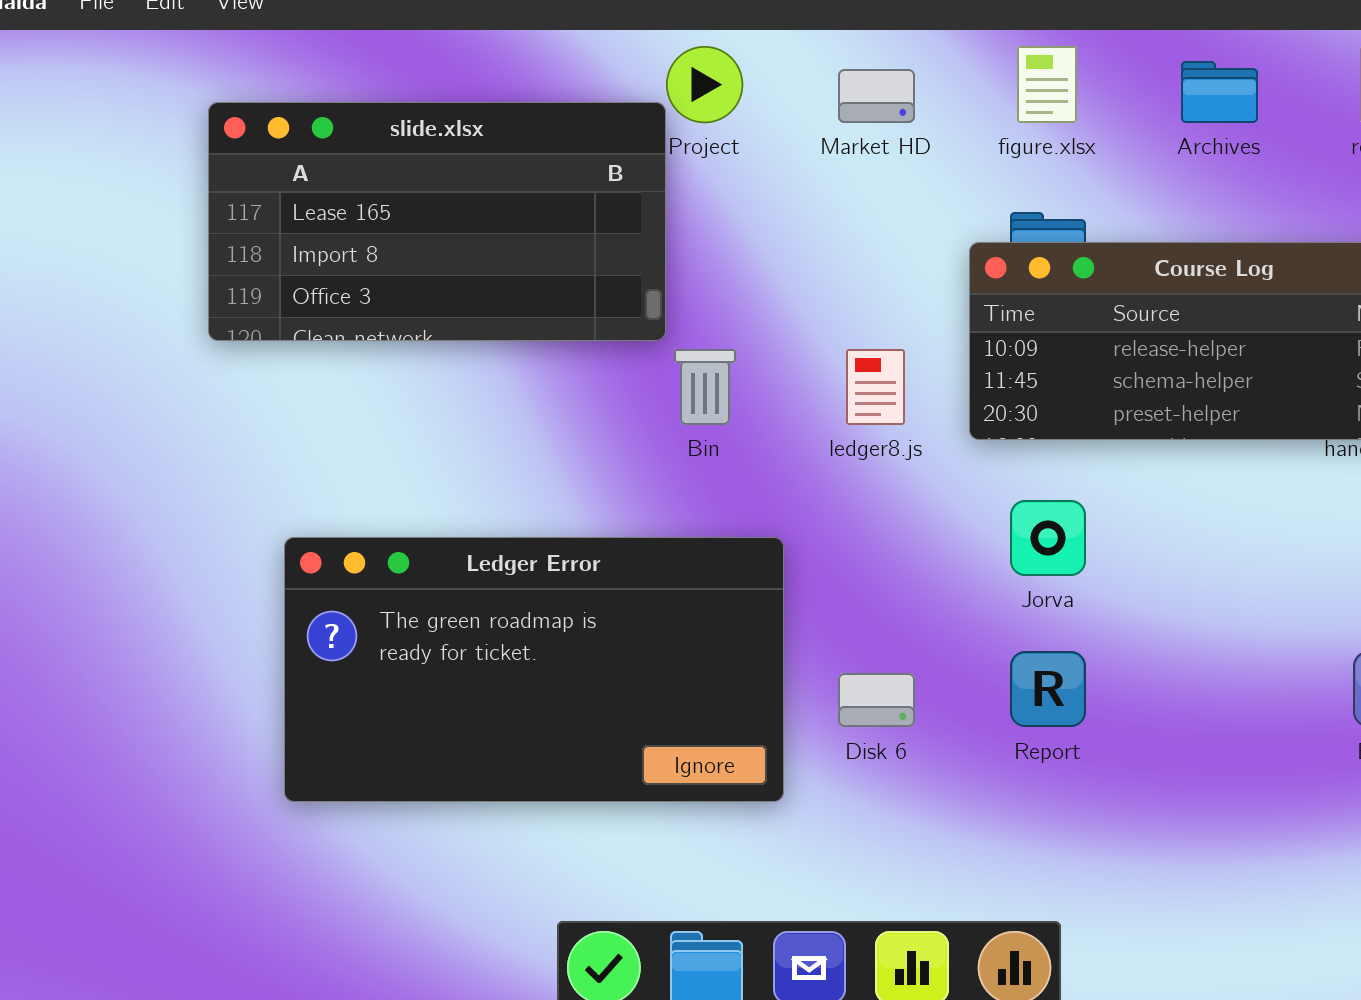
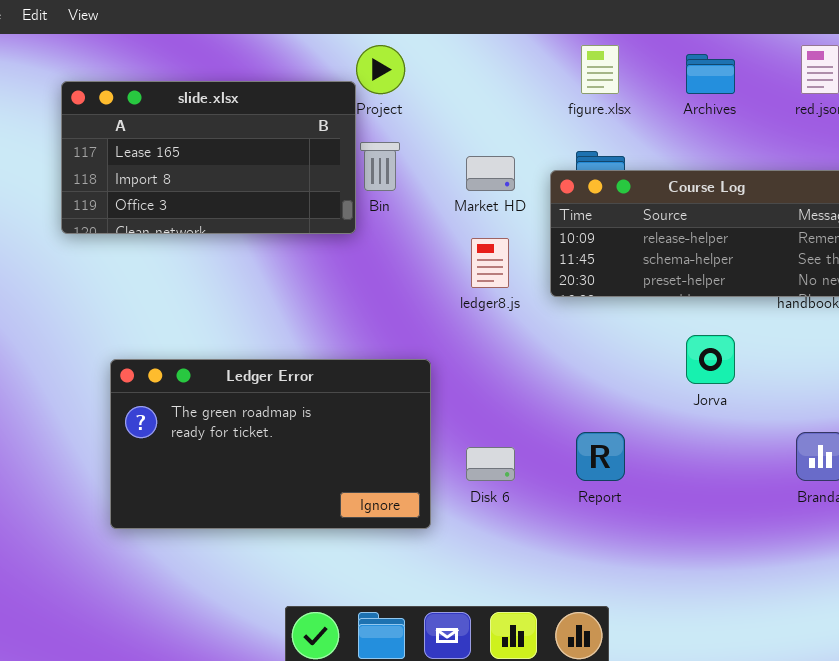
Market HD: [838,69,915,123] -> [466,156,515,191], moved
Bin: [674,349,736,425] -> [360,142,400,191], moved
Jorva: [1010,500,1086,576] -> [686,335,735,384], moved

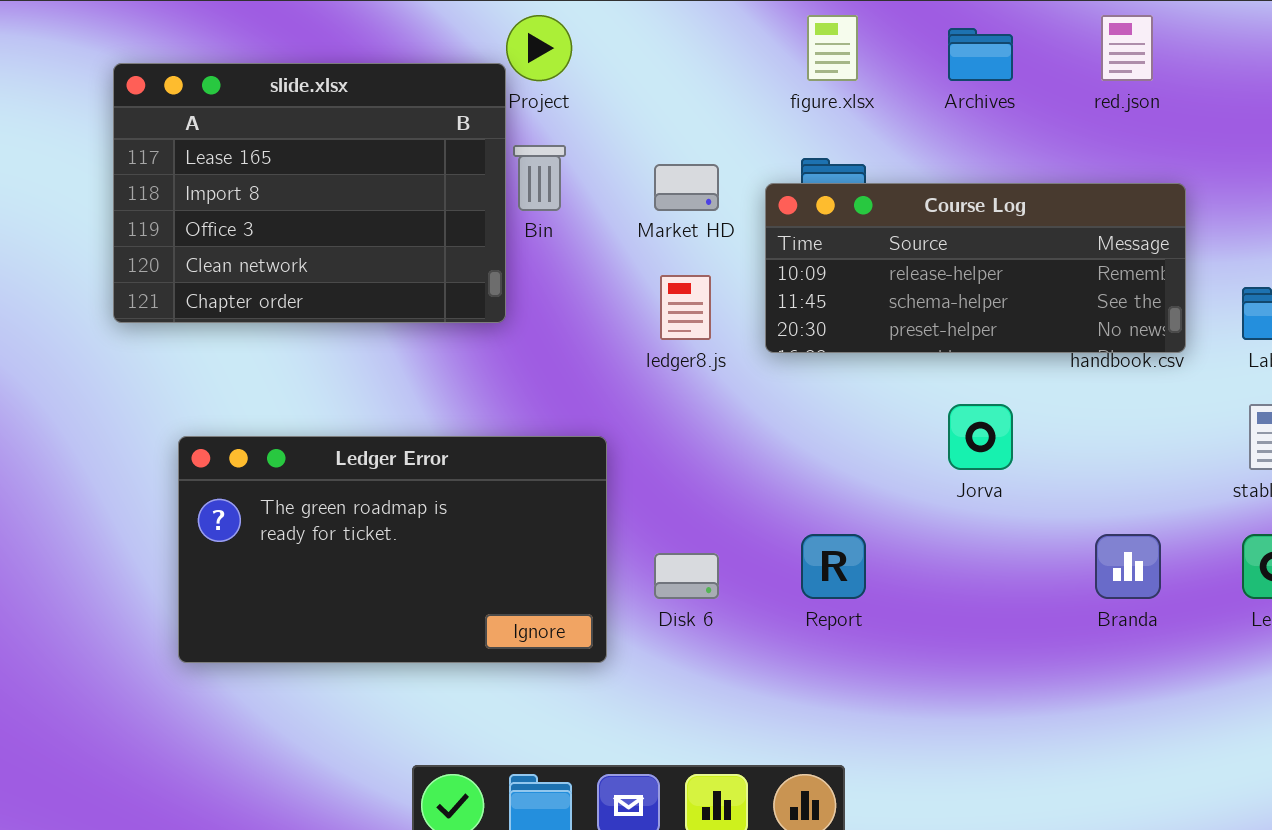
slide.xlsx: [61,81,356,234] -> [113,63,506,323], resized

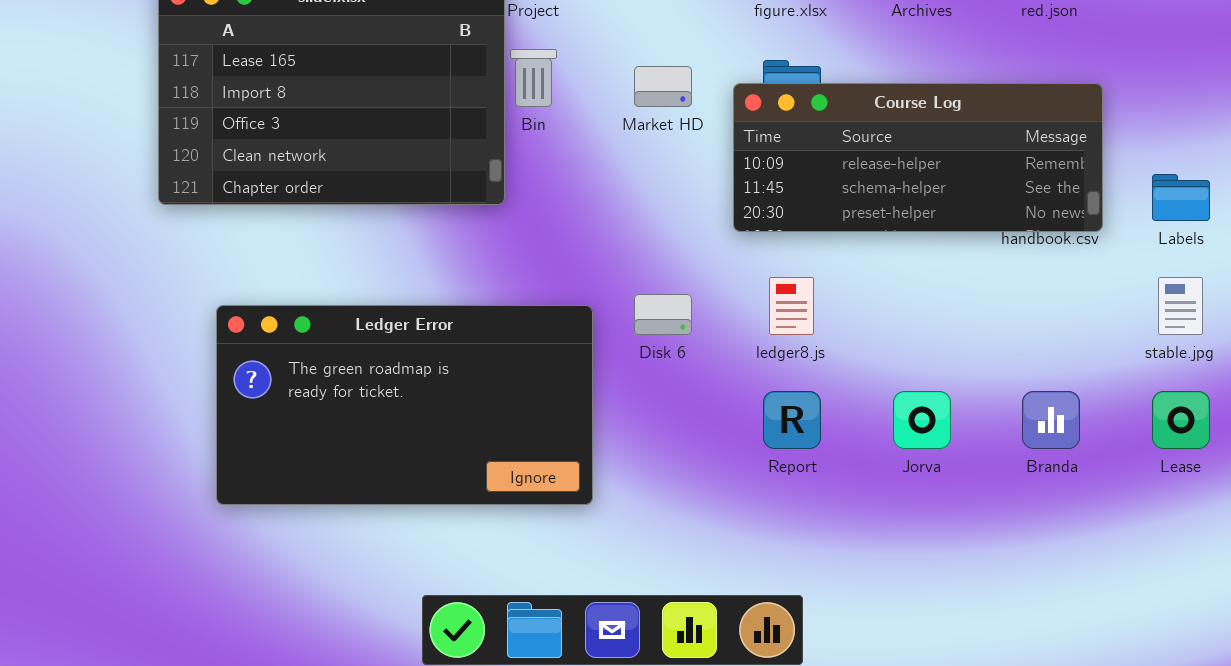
ledger8.js: [660,275,711,340] -> [769,277,814,335], moved
Jorva: [948,404,1013,470] -> [893,391,951,449], moved
Disk 6: [654,553,719,599] -> [634,294,692,335], moved

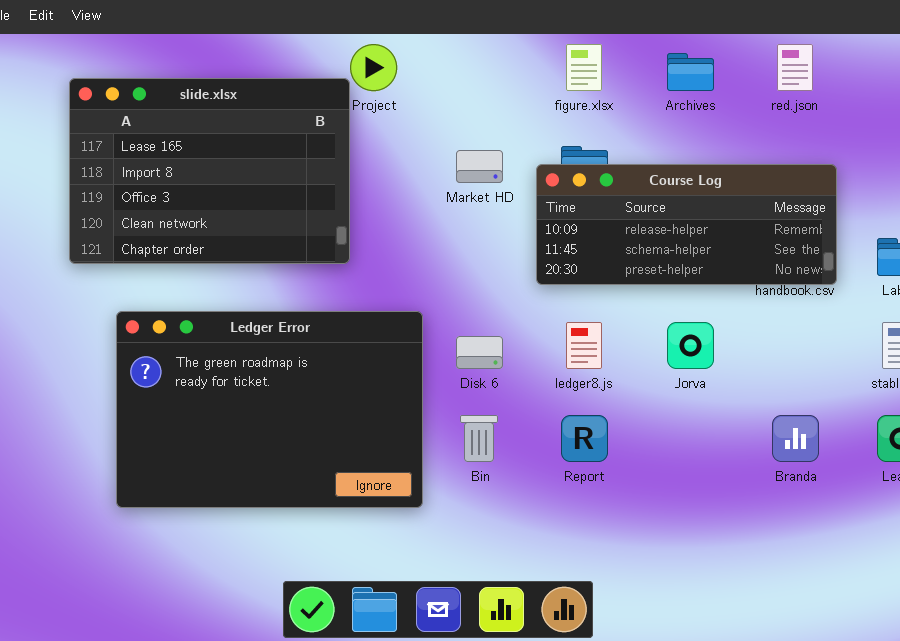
Bin: [510,49,557,107] -> [460,415,498,462], moved
Ledger Error: [216,305,593,505] -> [116,311,423,508], resized
Jorva: [893,391,951,449] -> [667,322,714,369], moved

